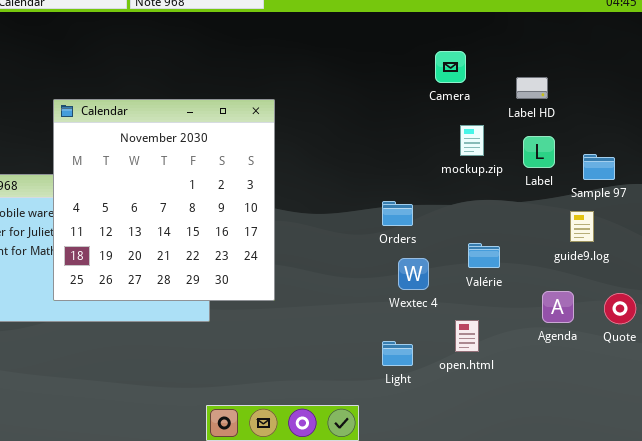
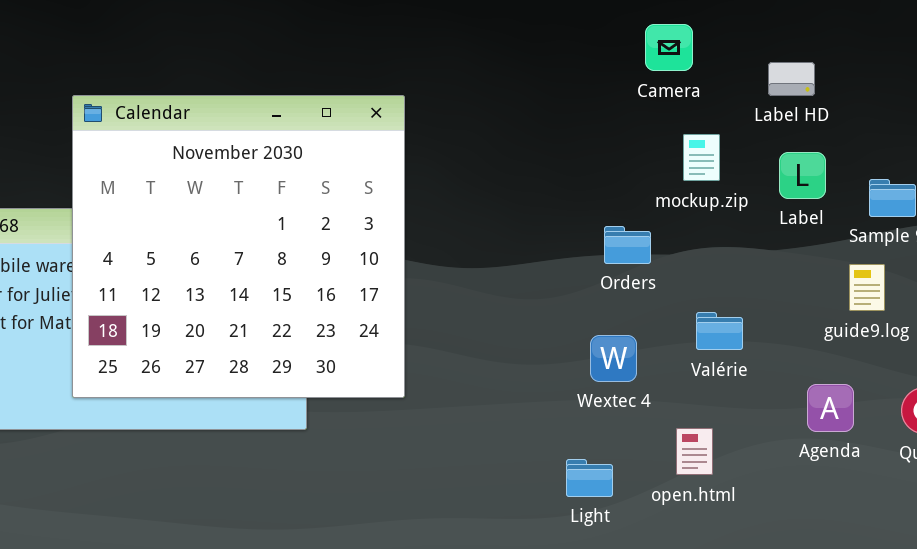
Orders: [382,201,413,226] -> [604,226,651,264], moved

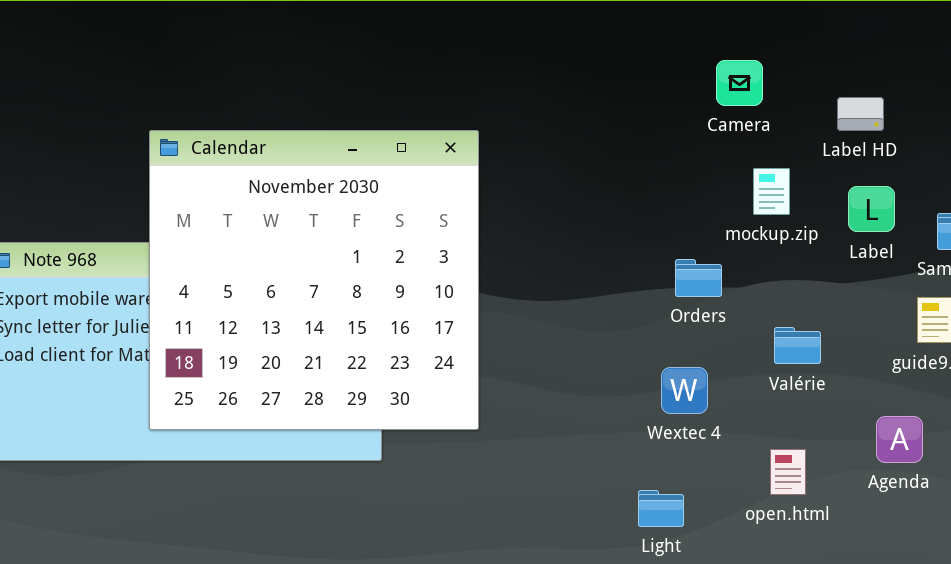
Valérie: [696,312,743,350] -> [774,327,821,364], moved
open.html: [676,428,713,475] -> [770,449,806,495], moved

